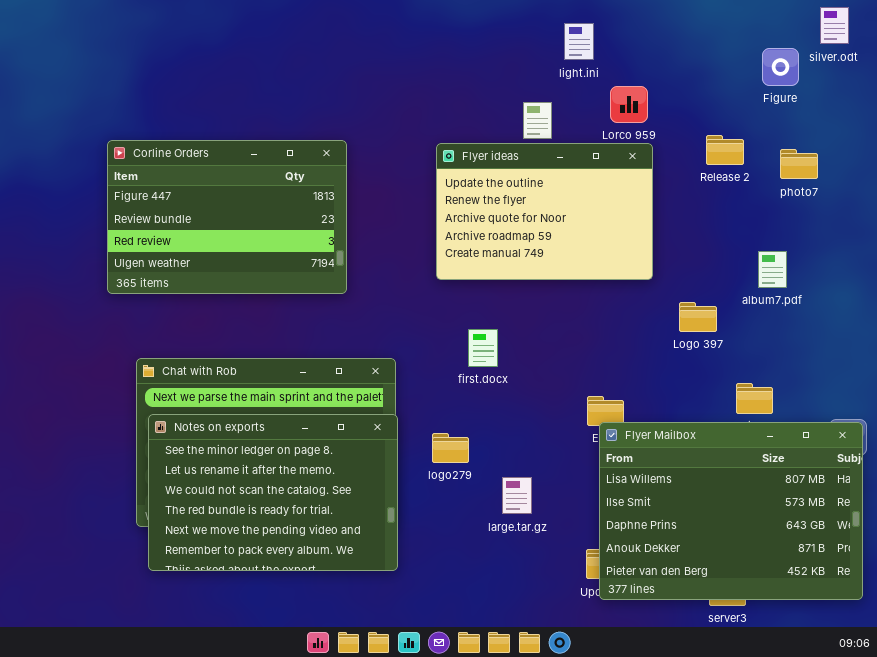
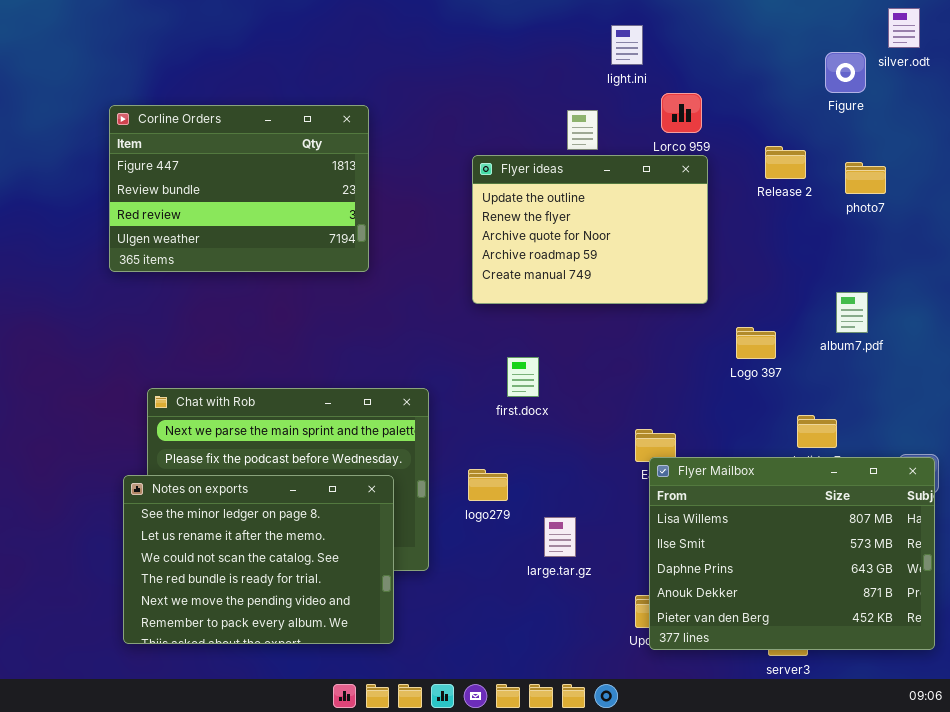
Corline Orders: [107,140,347,294] -> [109,105,369,272], moved
album7.pdf: [758,251,787,288] -> [836,292,868,333], moved
Notes on exports: [148,414,398,571] -> [123,475,394,644], moved

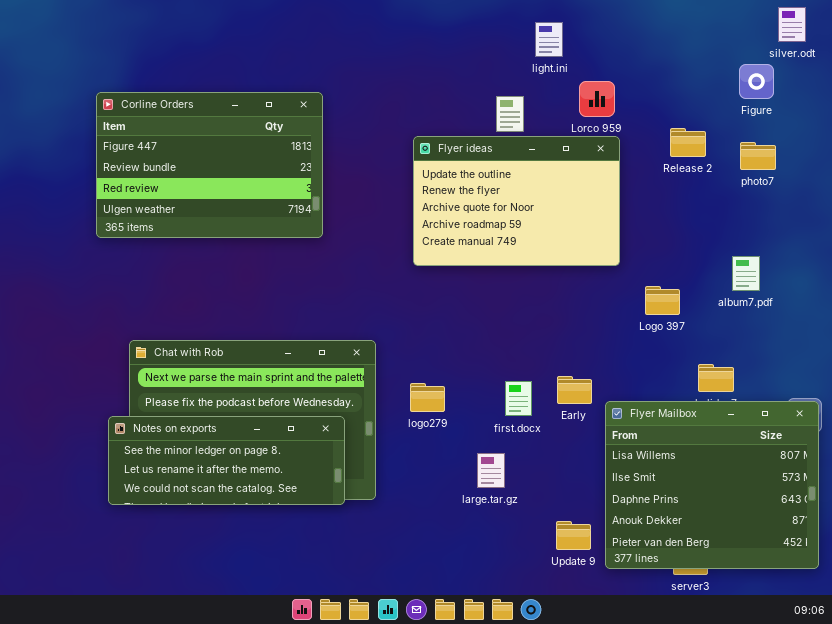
Figure: [825,52,866,93] -> [739,64,774,99], moved
first.docx: [507,357,539,397] -> [505,381,532,416], moved
Flyer Mailbox: [649,457,935,650] -> [605,401,819,569], resized
logo279: [468,469,508,501] -> [410,383,445,412], moved
Notes on exports: [123,475,394,644] -> [108,416,345,505], resized

